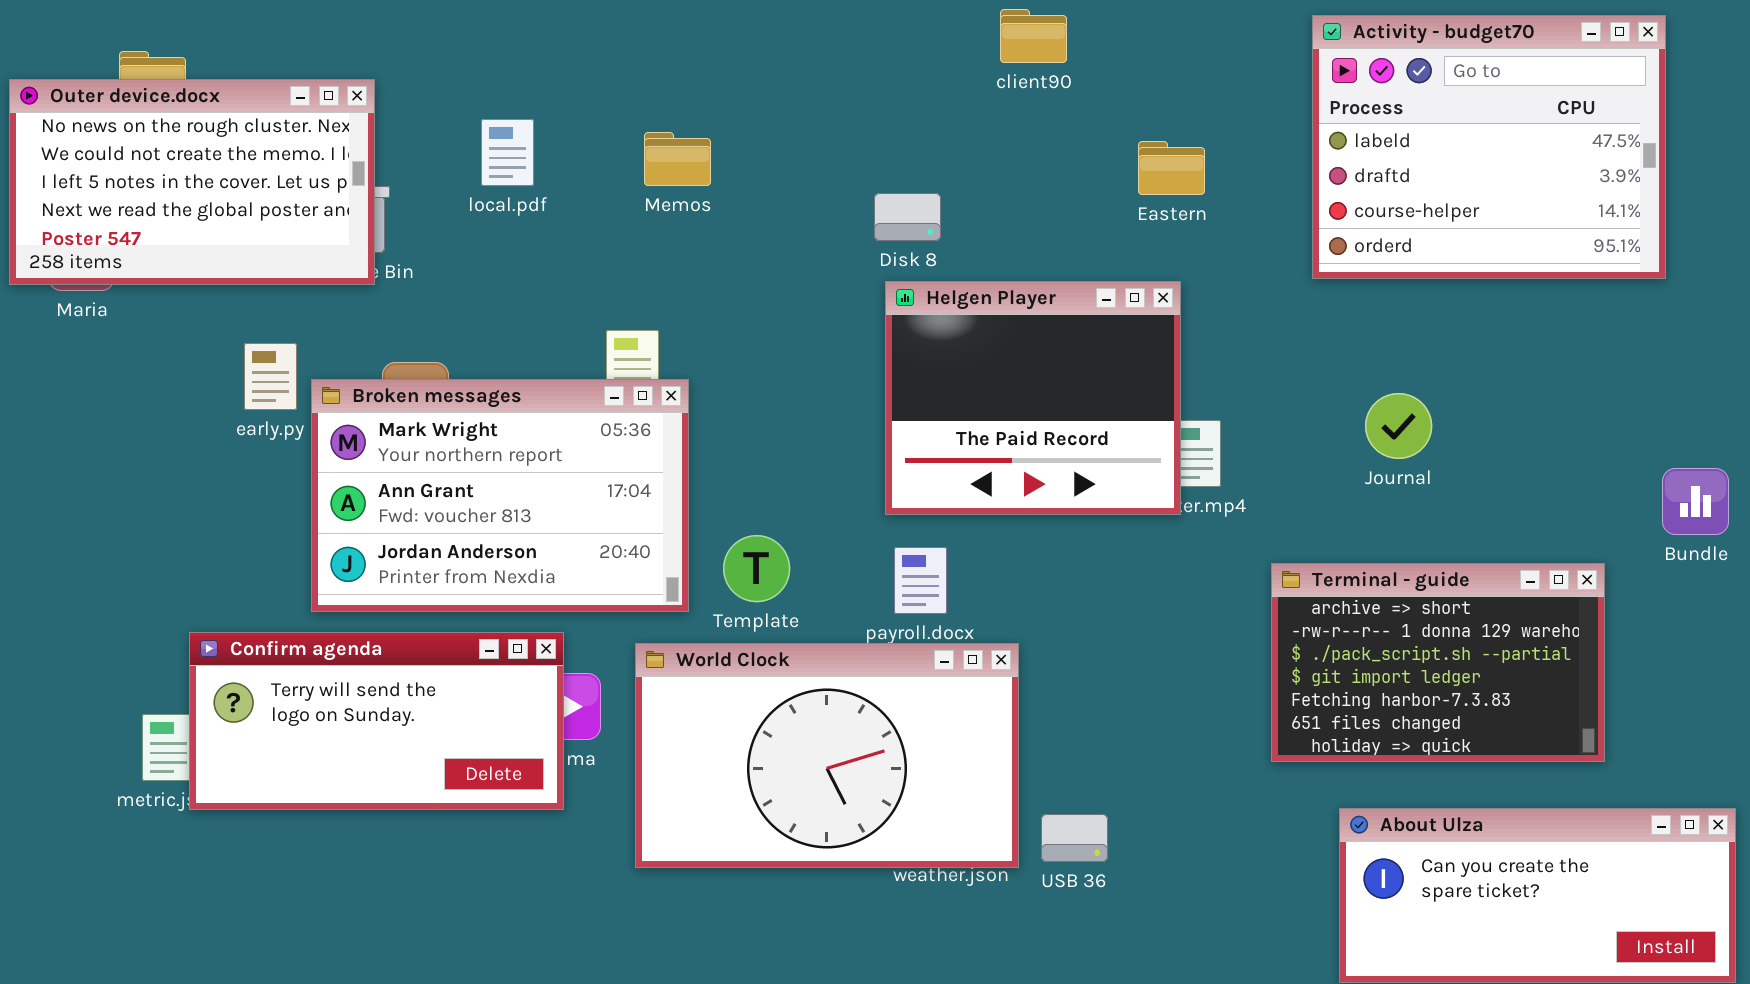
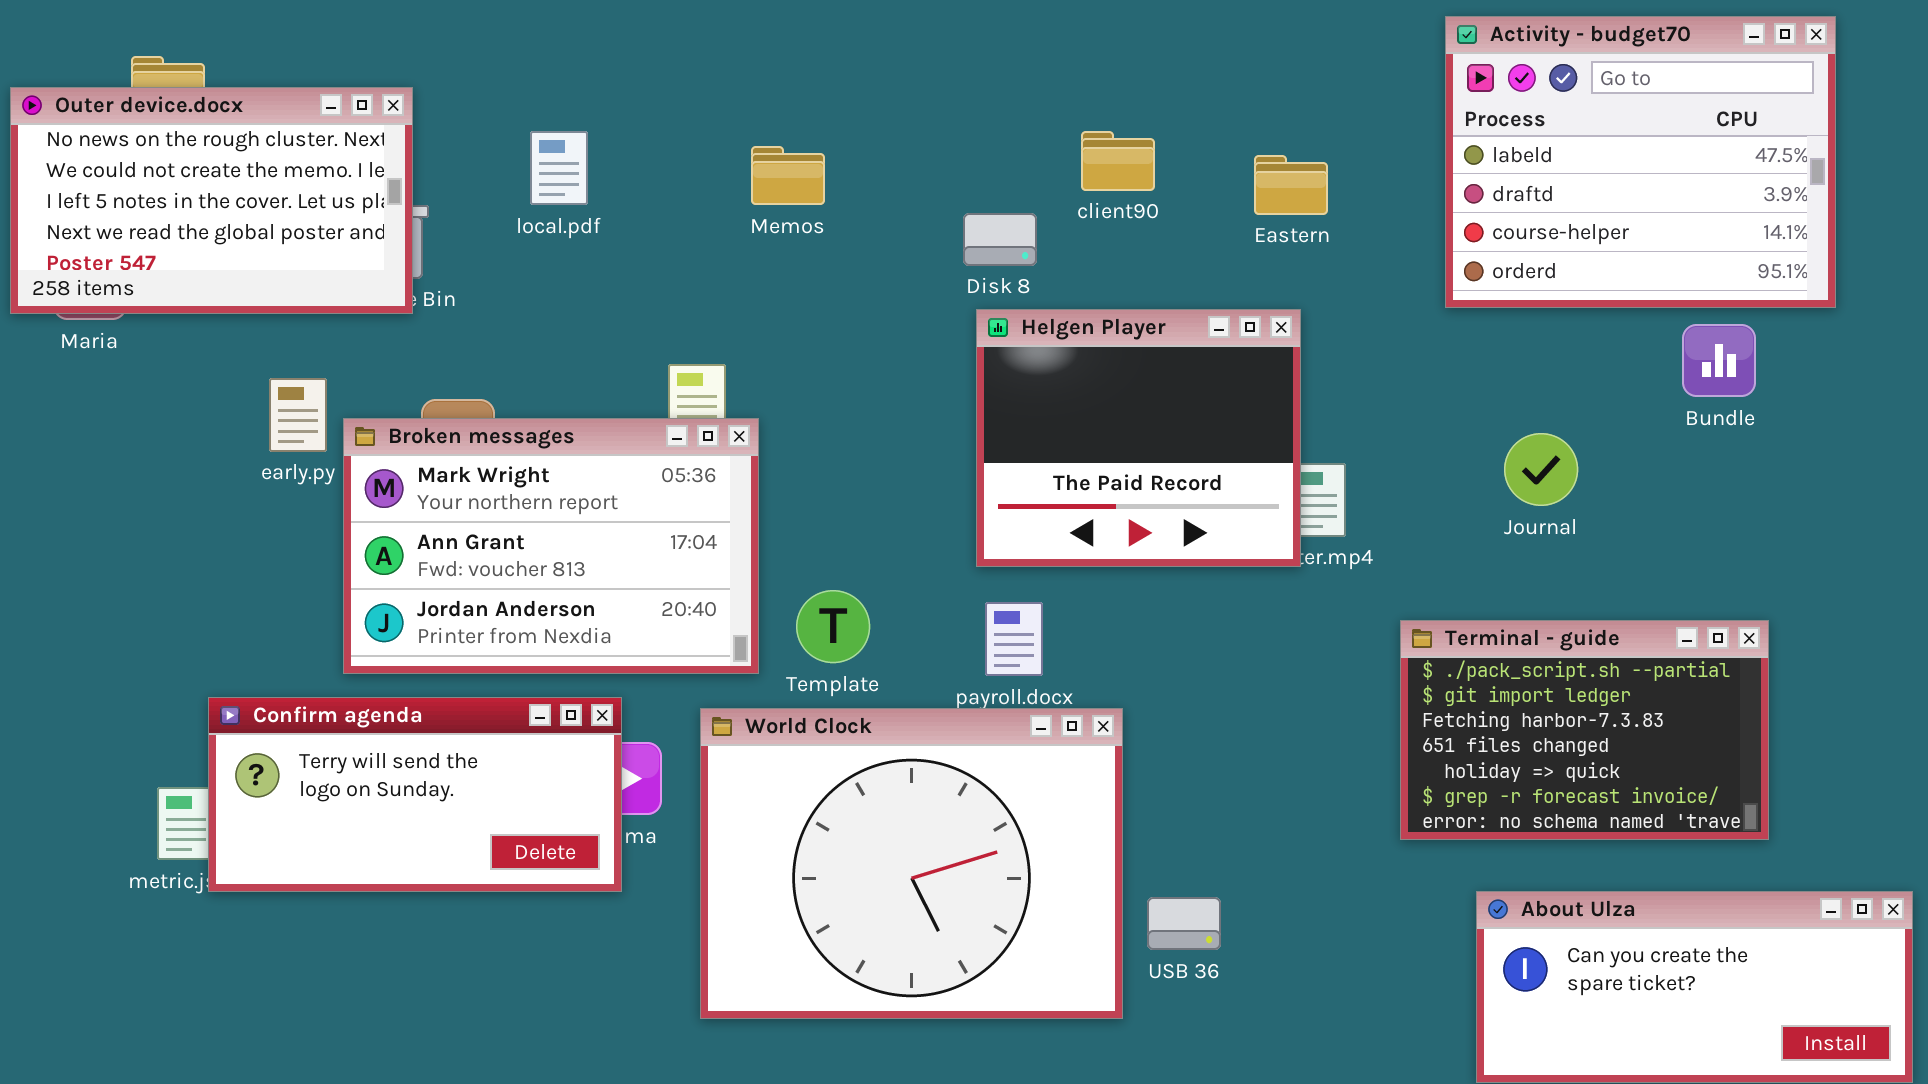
client90: [1000,9,1067,63] -> [1081,131,1155,191], moved
Memos: [644,132,711,186] -> [751,146,825,205], moved
Bundle: [1662,468,1729,535] -> [1682,324,1756,397], moved
Terminal - guide: [1271,563,1605,762] -> [1400,620,1769,840], scrolled down 2 rows
World Clock: [635,643,1019,868] -> [700,708,1123,1019], resized

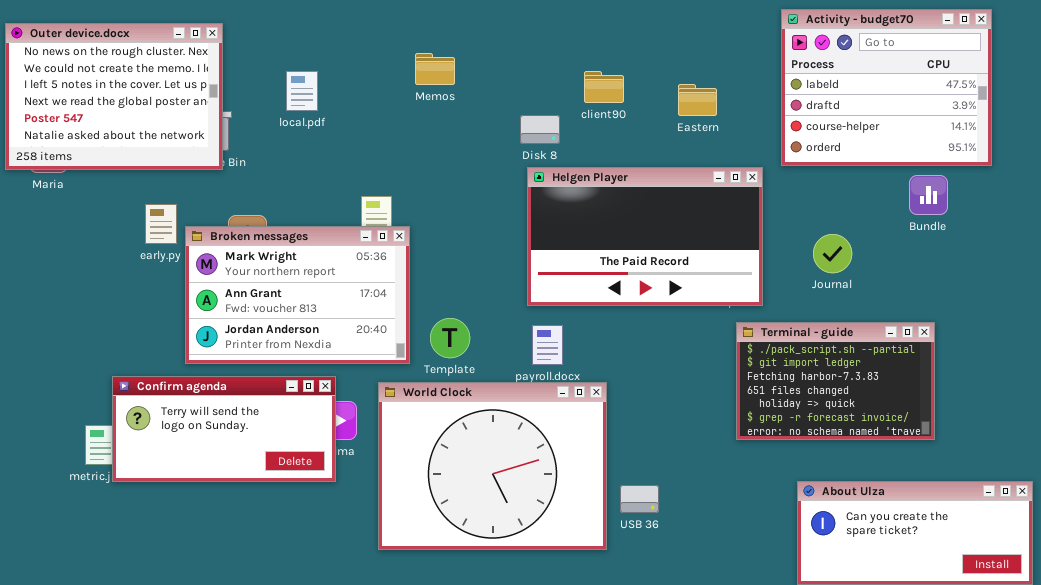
Outer device.docx: [10,87,413,314] -> [5,23,223,170], resized
Memos: [751,146,825,205] -> [415,53,455,85], moved
Helgen Player: [976,309,1301,567] -> [527,167,763,306], resized
Terminal - guide: [1400,620,1769,840] -> [736,322,935,440], moved

